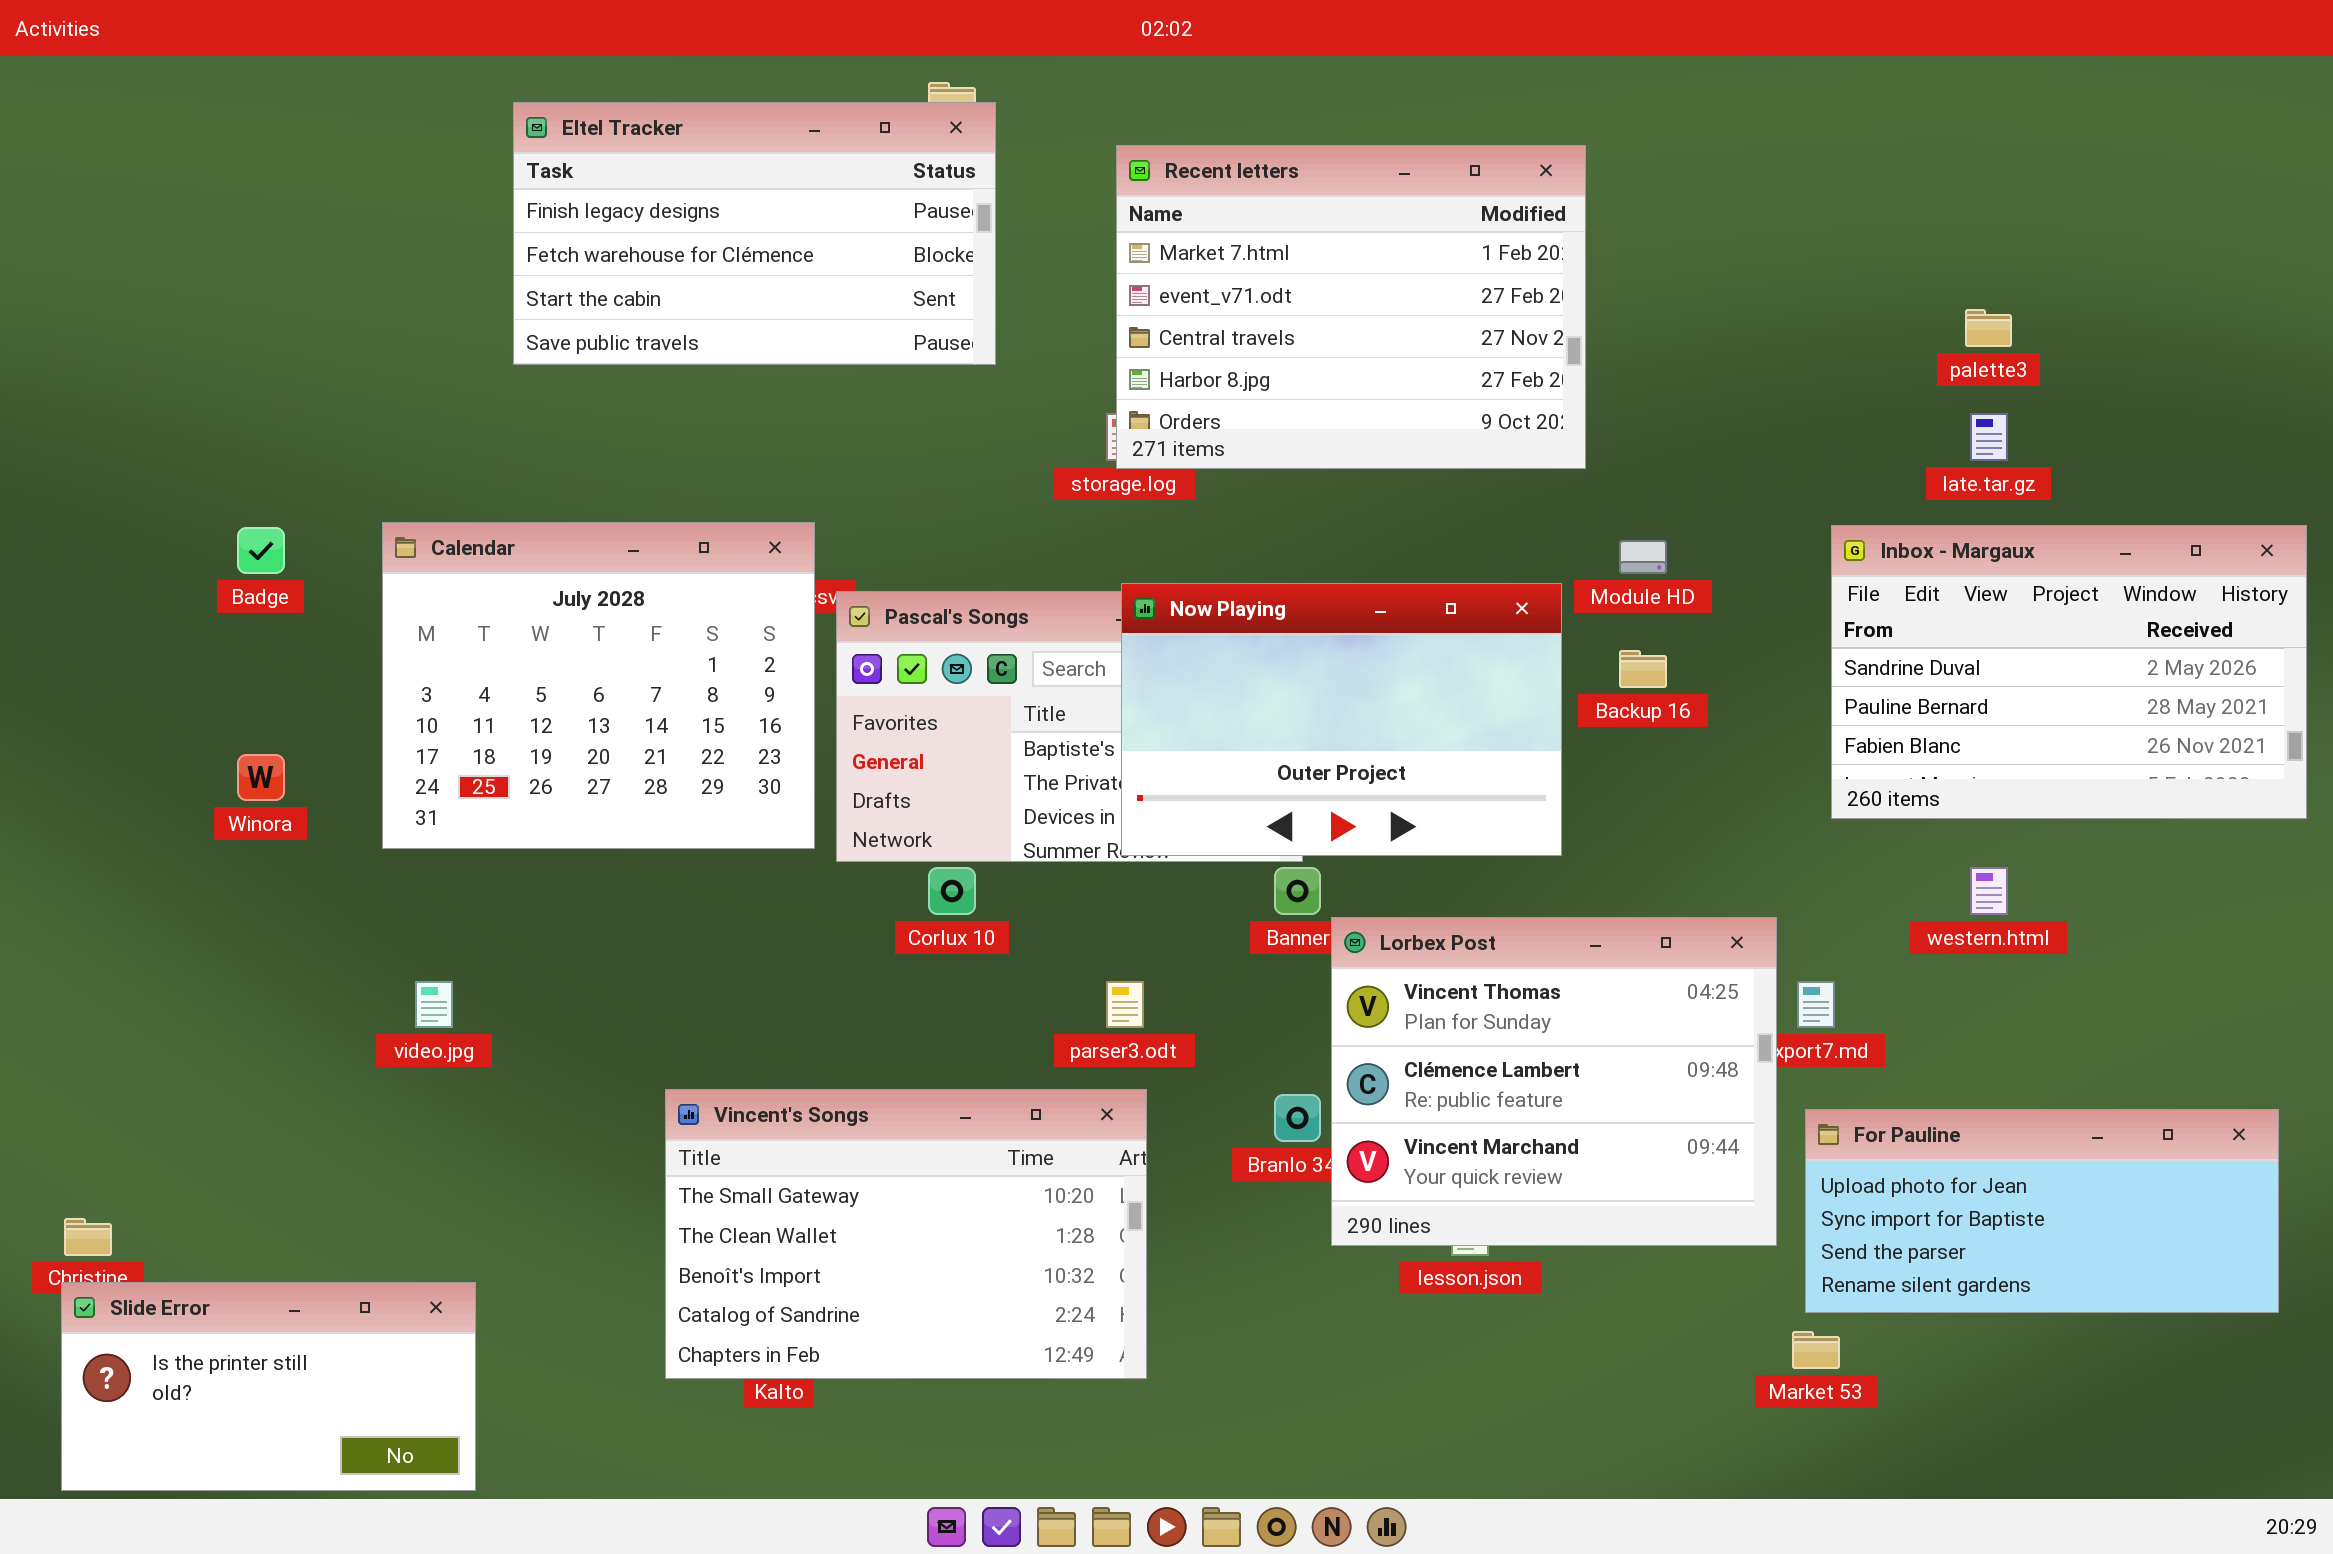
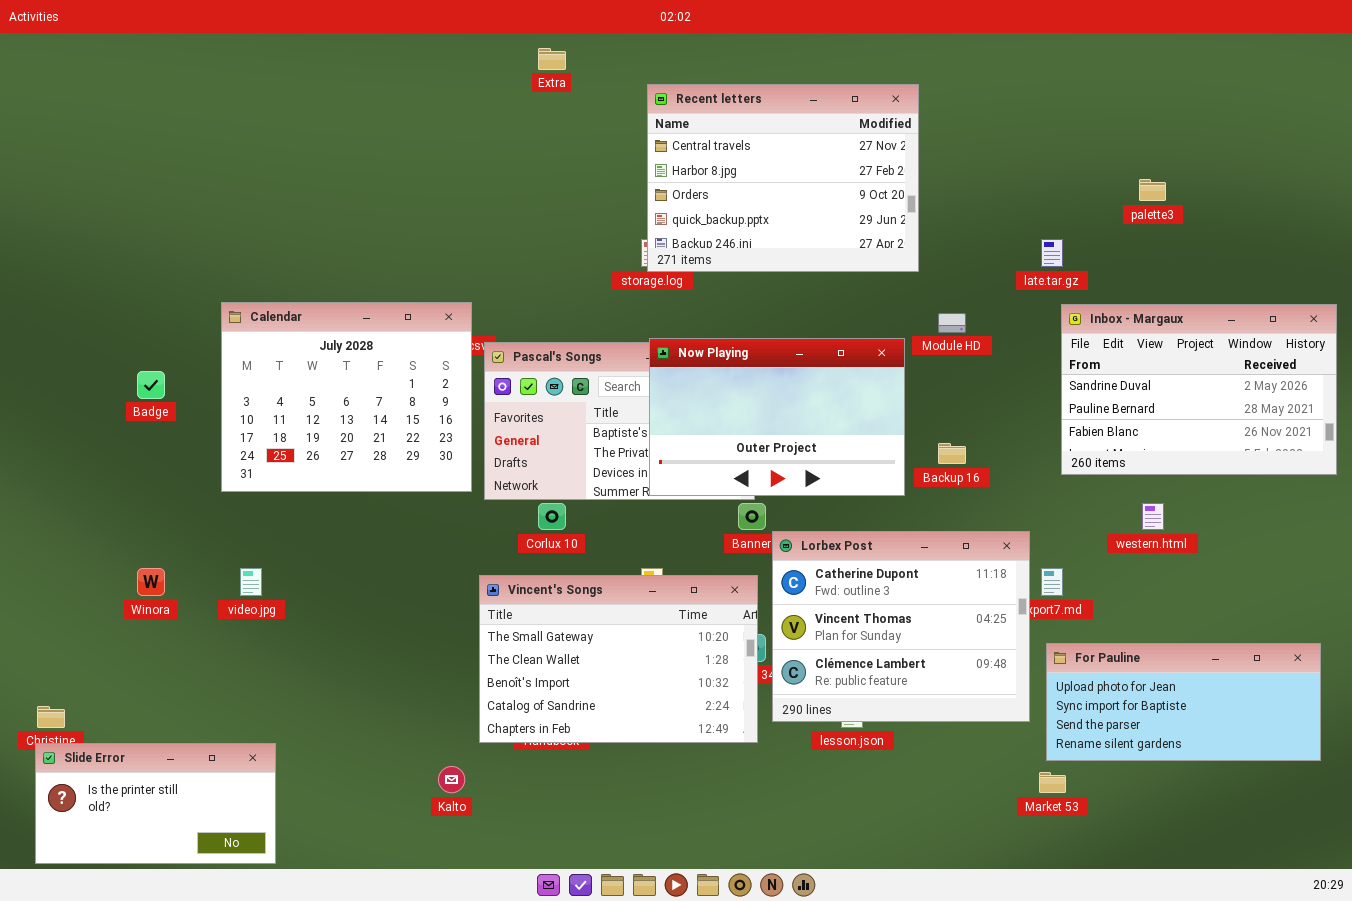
Eltel Tracker: [513,102,996,365] -> none, closed
Recent letters: [1116,145,1586,469] -> [647,84,919,272], scrolled down 2 rows
late.tar.gz: [1970,413,2008,461] -> [1041,239,1063,267], moved
Badge: [237,527,285,574] -> [137,371,165,399], moved
Backup 16: [1619,650,1667,688] -> [938,443,966,464], moved
Winora: [237,754,285,801] -> [137,568,165,596], moved
Lorbex Post: [1331,917,1777,1246] -> [772,531,1030,722], scrolled up 1 row
Vincent's Songs: [665,1089,1147,1379] -> [479,575,758,743], moved

